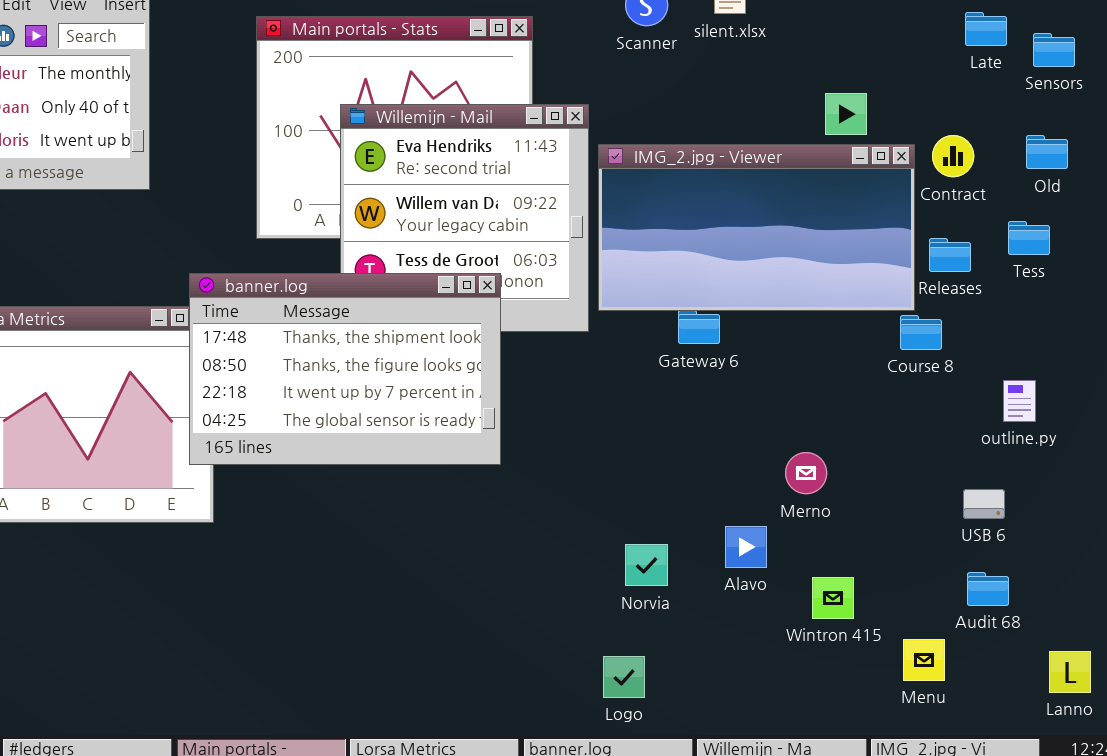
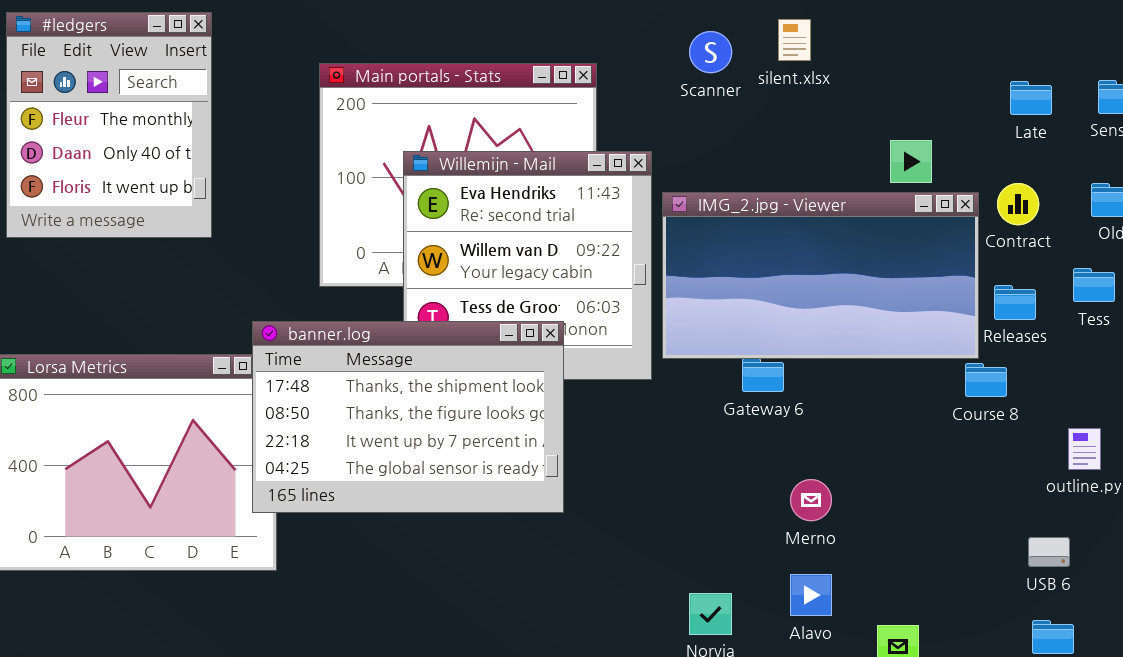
Late: [965,12,1007,46] -> [1010,81,1052,115], moved
Merno: [785,452,827,494] -> [790,479,832,521], moved

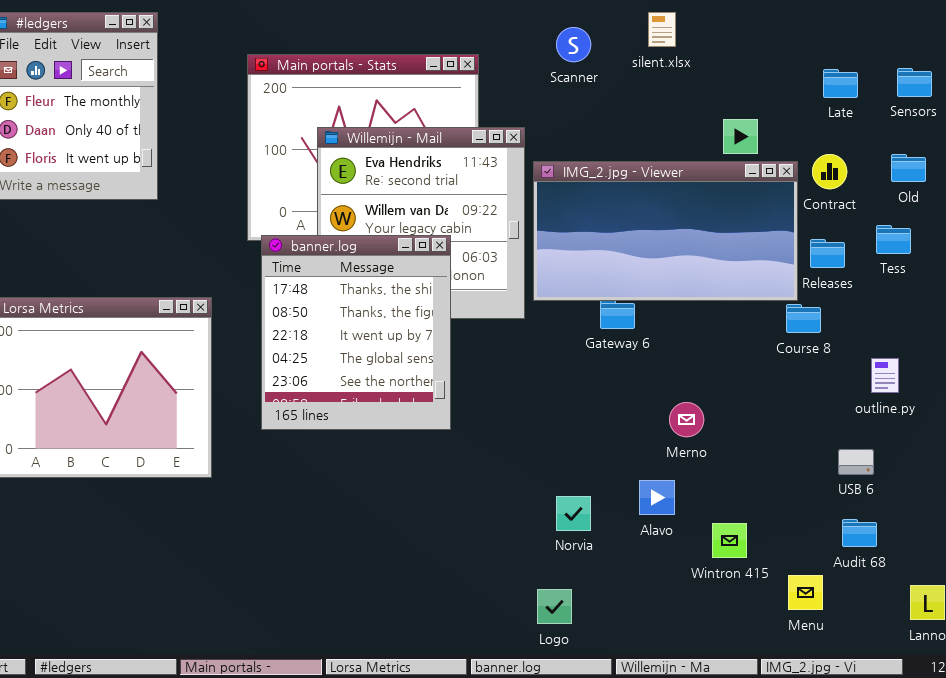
silent.xlsx: [778,19,811,61] -> [648,12,676,47], moved
banner.log: [252,321,564,513] -> [261,235,451,430], resized
Merno: [790,479,832,521] -> [669,402,704,437], moved

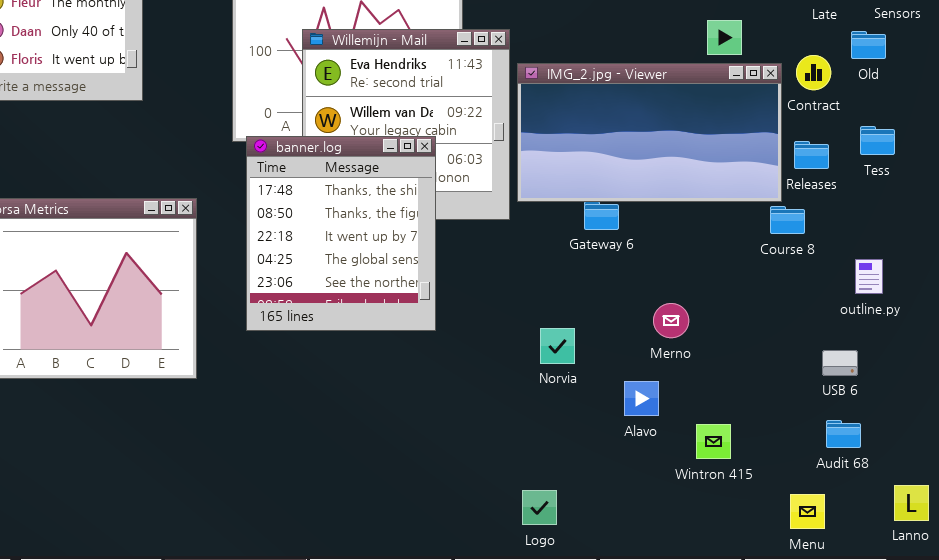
Old: [891,154,926,182] -> [851,31,886,59], moved
Norvia: [556,496,591,531] -> [540,328,575,364], moved
Menu: [788,575,823,610] -> [790,494,825,529], moved

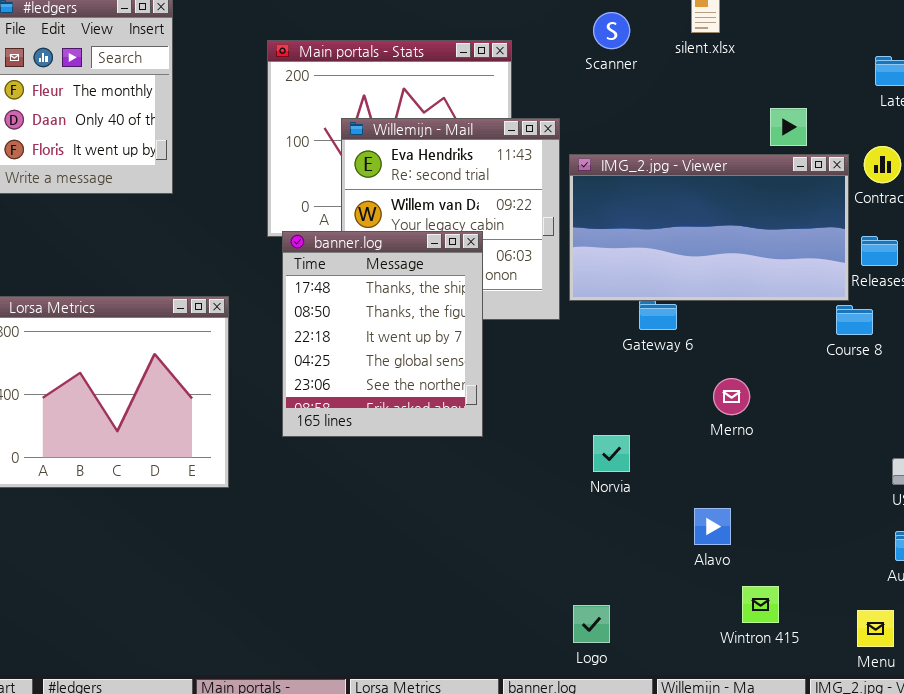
Merno: [653,303,689,338] -> [713,378,750,415], moved
Alavo: [624,381,659,416] -> [694,508,731,545], moved
Wintron 415: [696,424,731,459] -> [742,586,779,623], moved

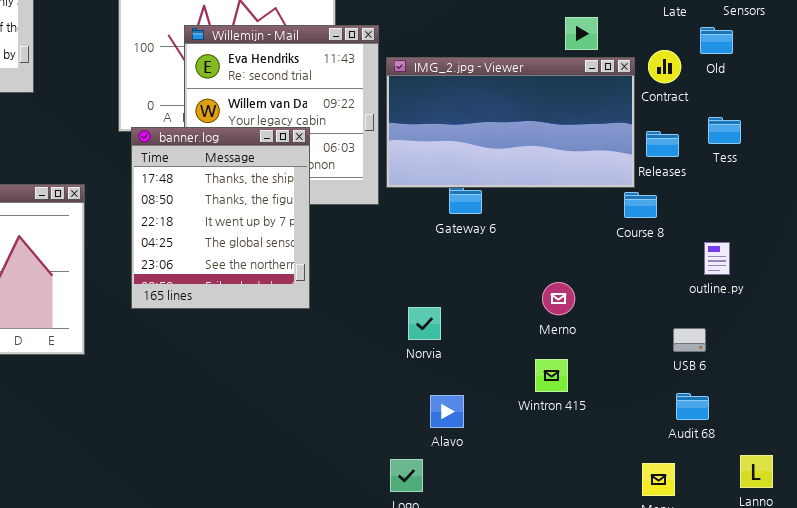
Merno: [713,378,750,415] -> [542,282,575,315], moved
Alavo: [694,508,731,545] -> [430,395,464,428], moved
Wintron 415: [742,586,779,623] -> [535,359,568,392], moved

